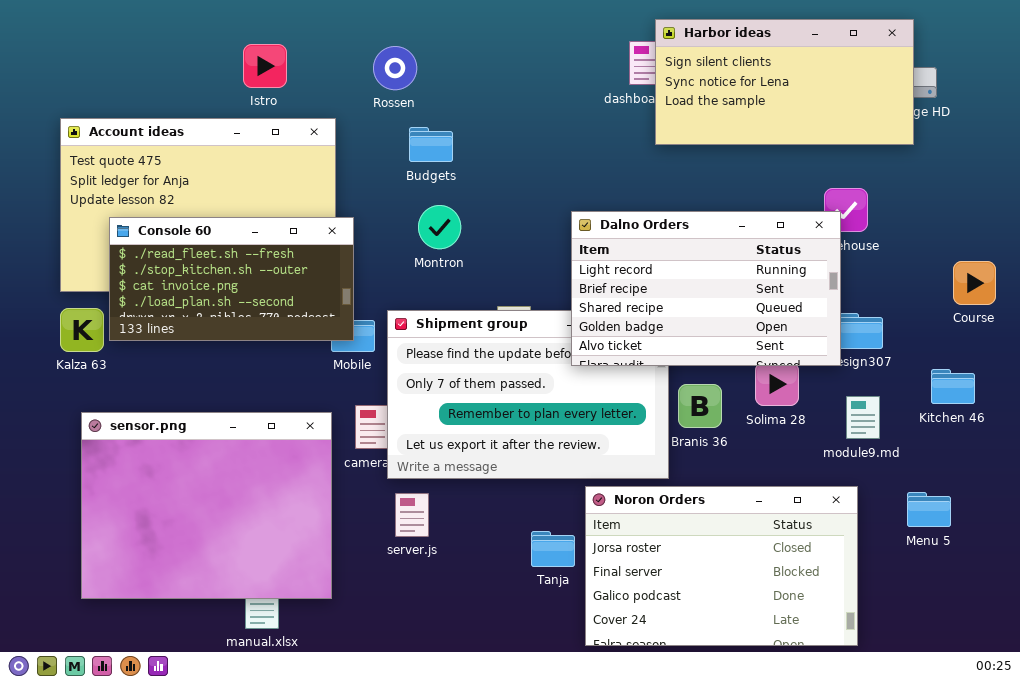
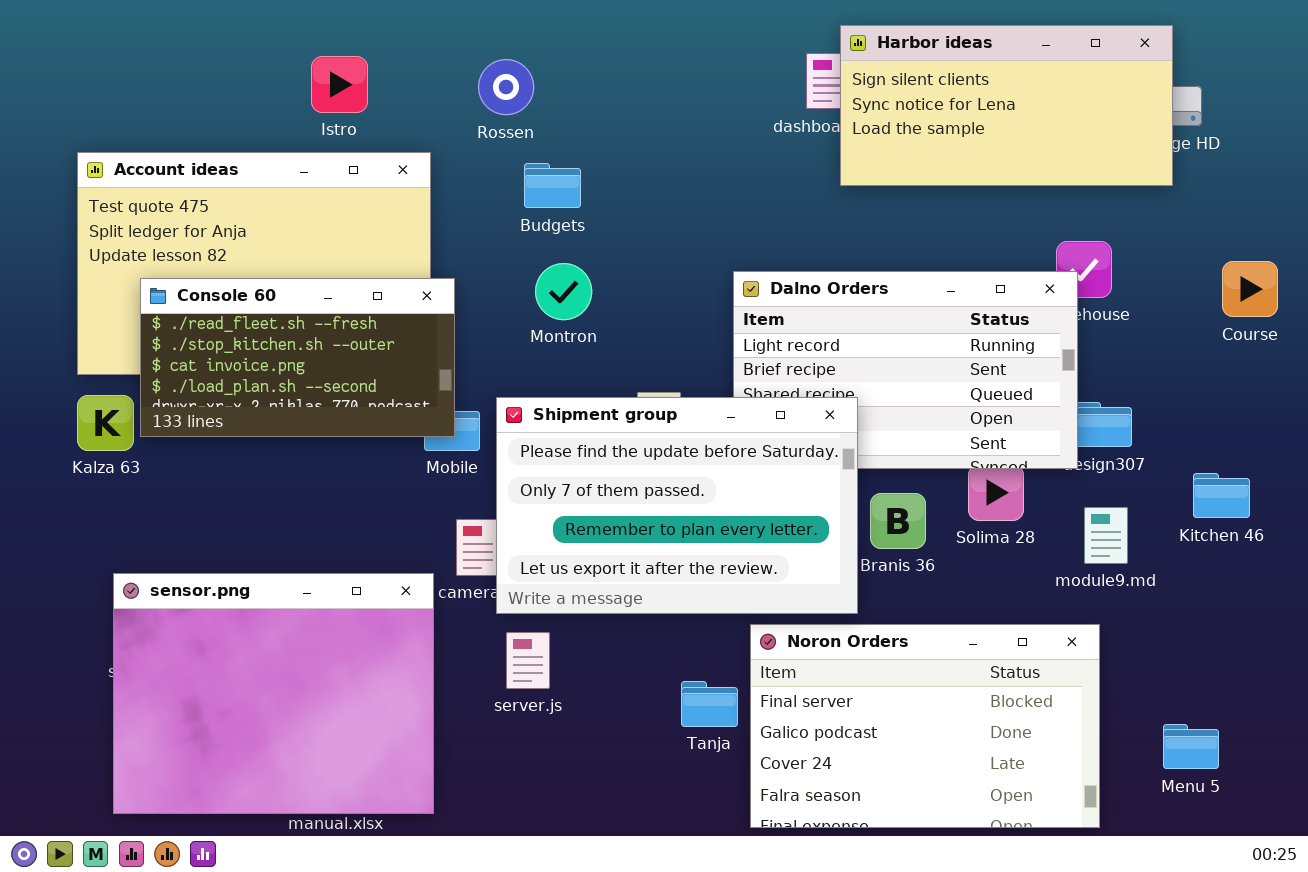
Course: [953,261,996,305] -> [1222,261,1278,317], moved
Shipment group: [387,310,669,479] -> [496,397,858,614], raised
sensor.png: [81,412,332,599] -> [113,573,434,814], moved
Noron Orders: [585,486,858,646] -> [750,624,1100,828], scrolled down 1 row
Menu 5: [907,492,951,527] -> [1163,724,1219,769], moved

